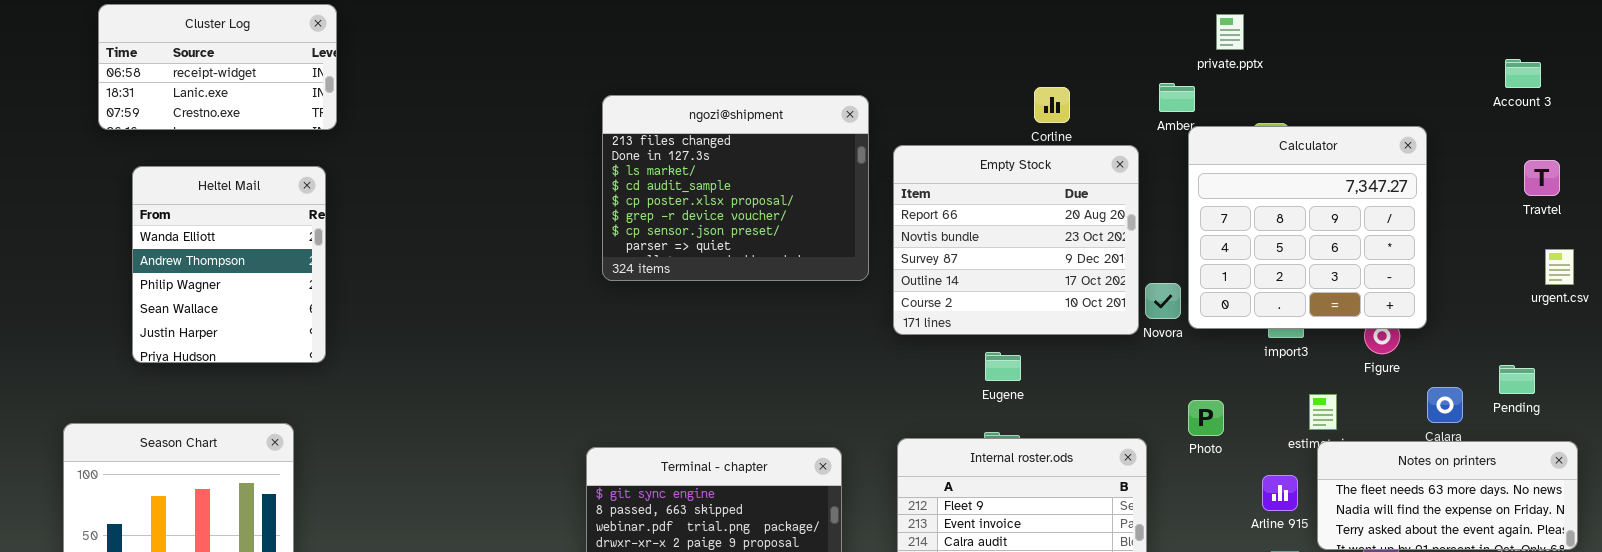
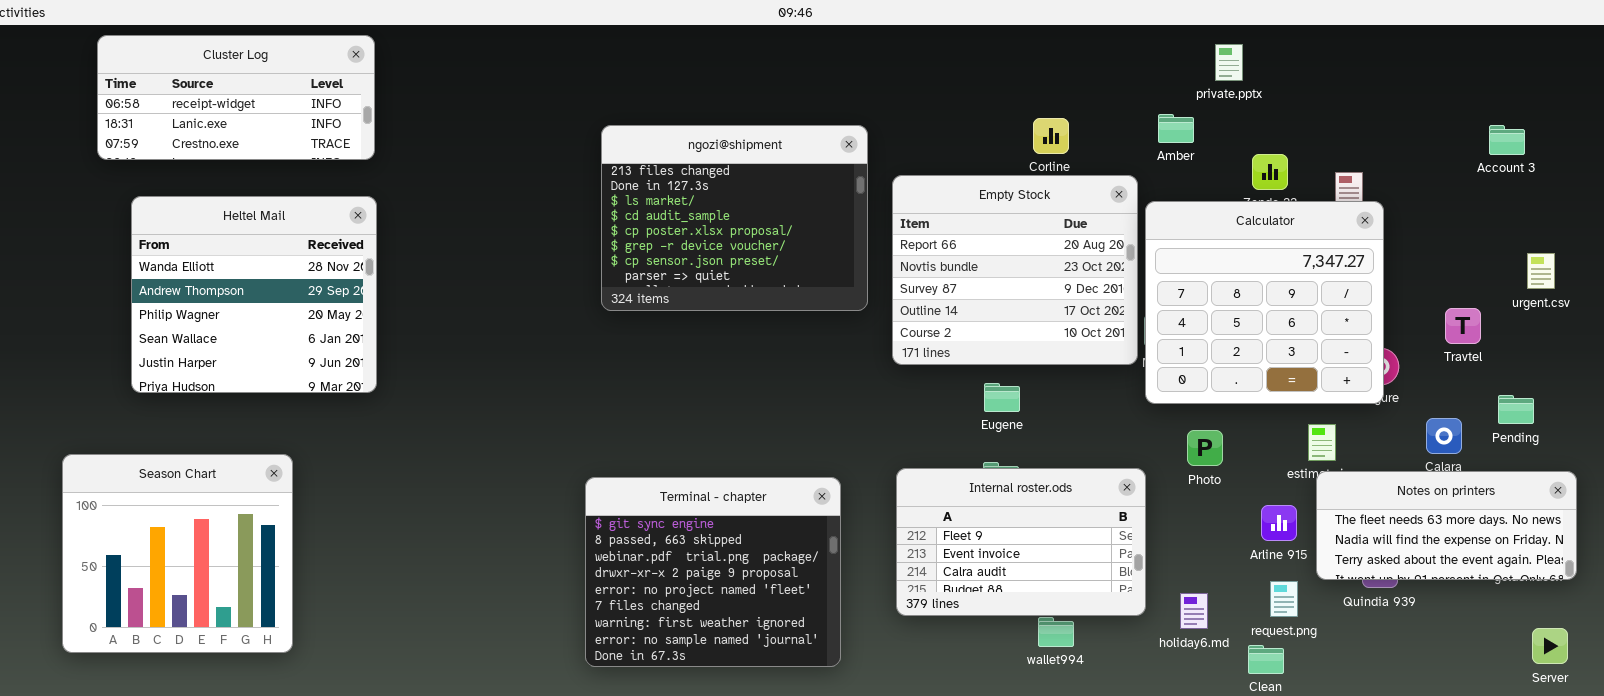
Cluster Log: [98,4,337,130] -> [97,35,375,160], resized
Account 3: [1505,59,1541,88] -> [1489,125,1525,155], moved
Calculator: [1188,126,1427,329] -> [1145,201,1384,404], moved
Travtel: [1524,160,1560,196] -> [1445,308,1481,344], moved
Heltel Mail: [132,166,326,363] -> [131,196,377,393], resized
urgent.csv: [1545,249,1574,285] -> [1527,253,1555,289], moved

